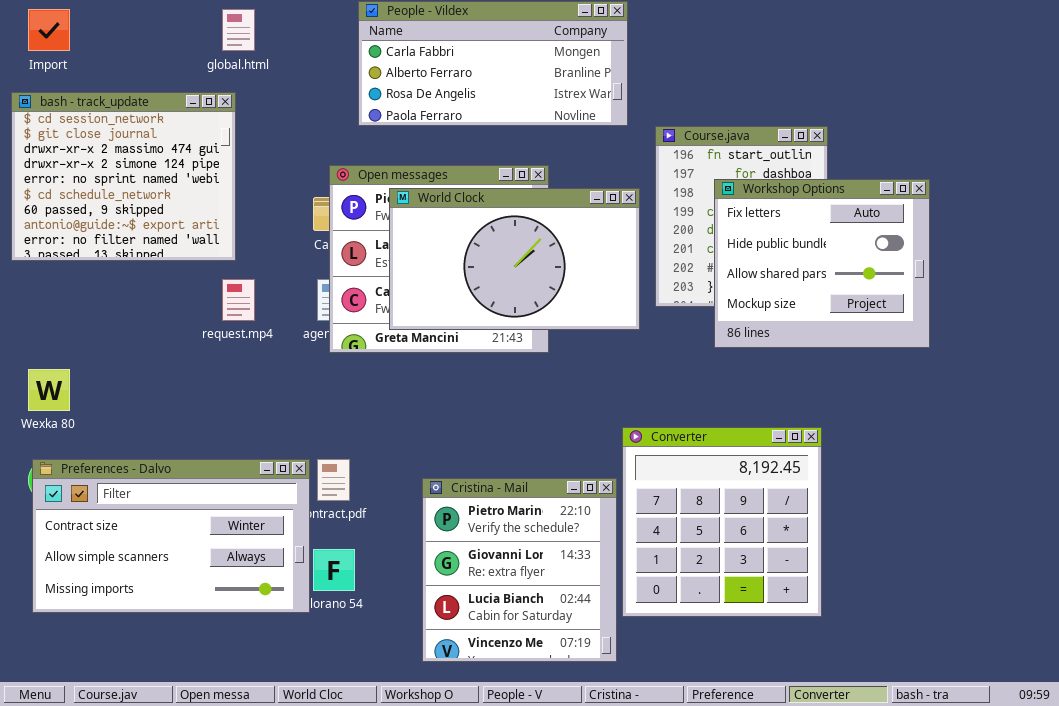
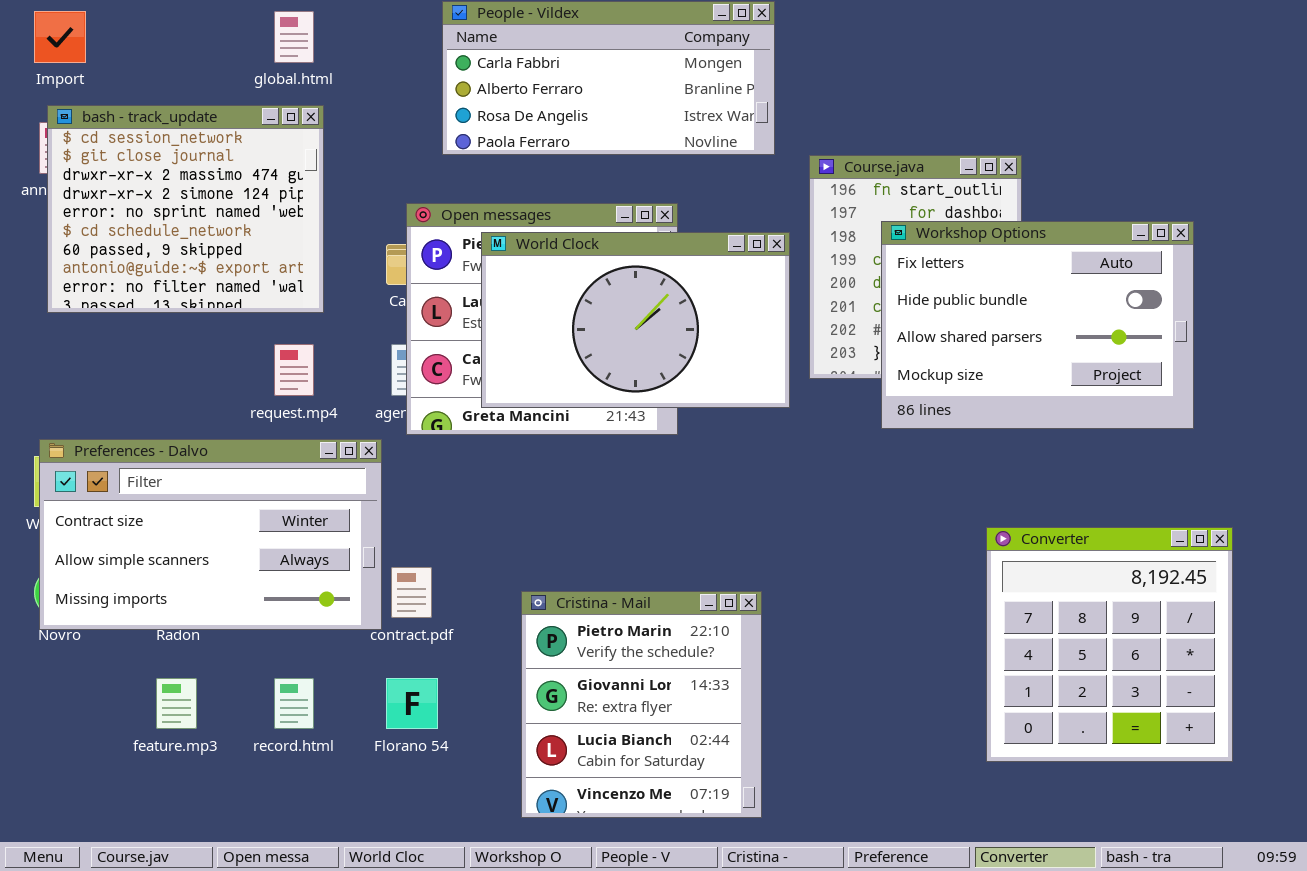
bash - track_update: [11,92,236,261] -> [47,105,324,313], moved
Workshop Options: [714,179,930,348] -> [881,221,1194,429], resized
Converter: [622,427,822,617] -> [986,527,1233,762], moved
Preferences - Dalvo: [32,459,310,613] -> [39,439,382,630], moved

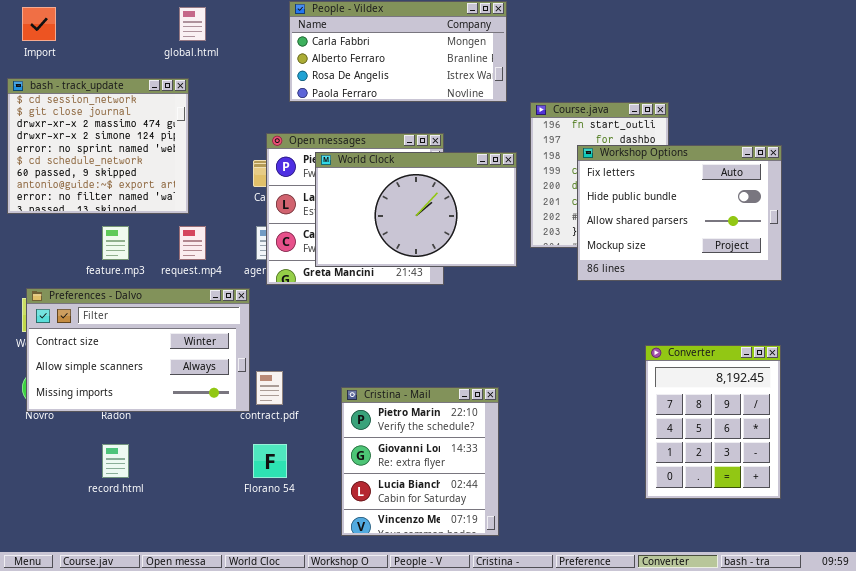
bash - track_update: [47,105,324,313] -> [7,78,189,214], moved
Converter: [986,527,1233,762] -> [645,345,781,499], resized
feature.mp3: [156,678,197,729] -> [102,226,129,260], moved
record.html: [274,678,314,729] -> [102,444,129,478], moved

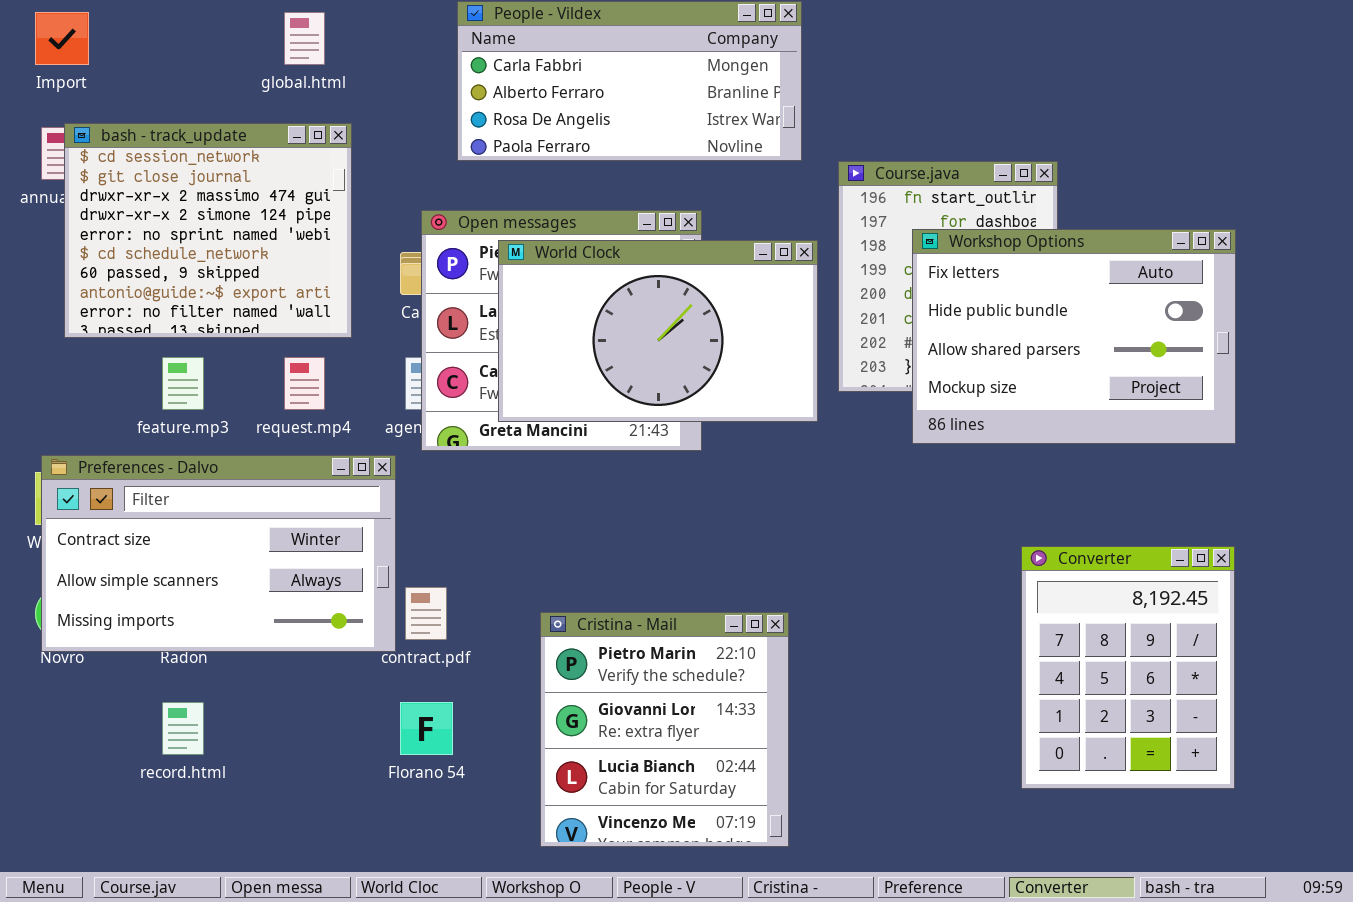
bash - track_update: [7,78,189,214] -> [64,123,352,338], moved

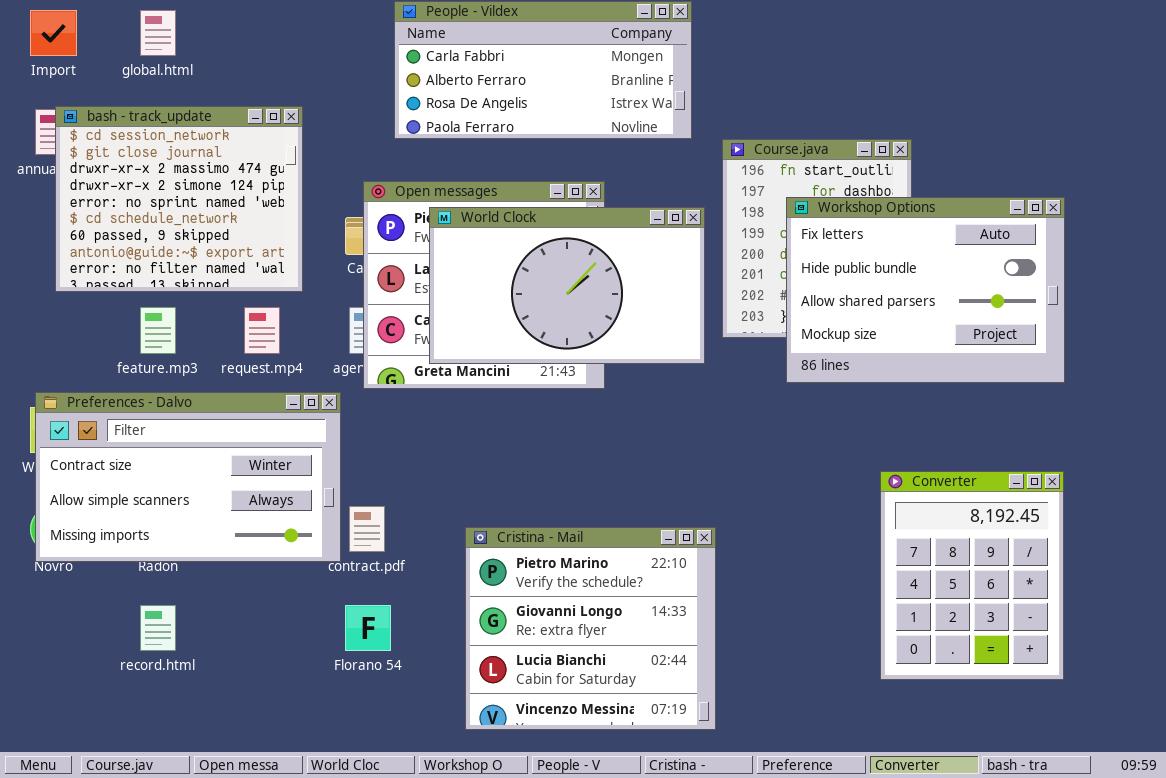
global.html: [284,12,325,65] -> [140,10,176,56], moved
Cristina - Mail: [540,612,789,847] -> [465,527,716,730], resized

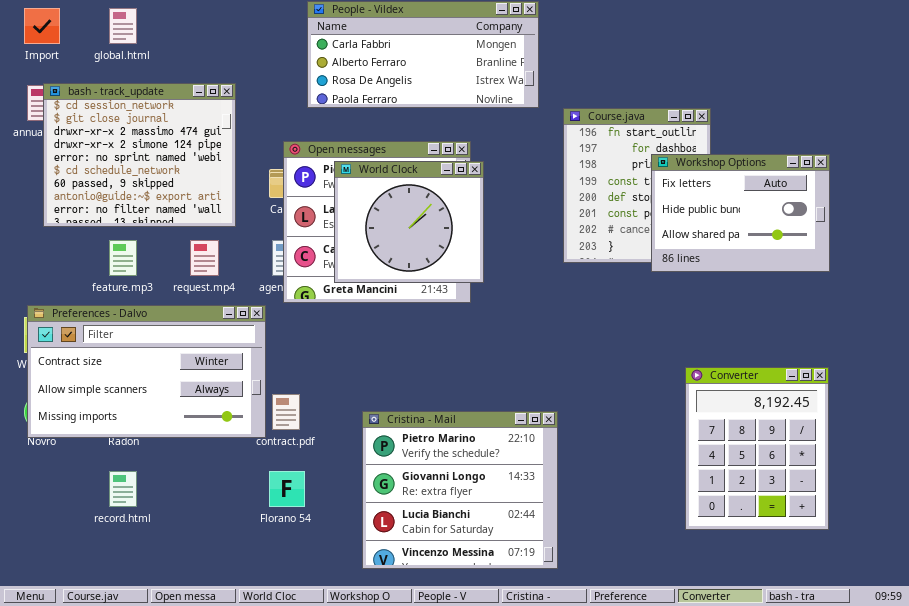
Workshop Options: [786,197,1065,383] -> [651,154,830,272], resized
World Clock: [429,207,705,364] -> [334,161,484,283], resized

